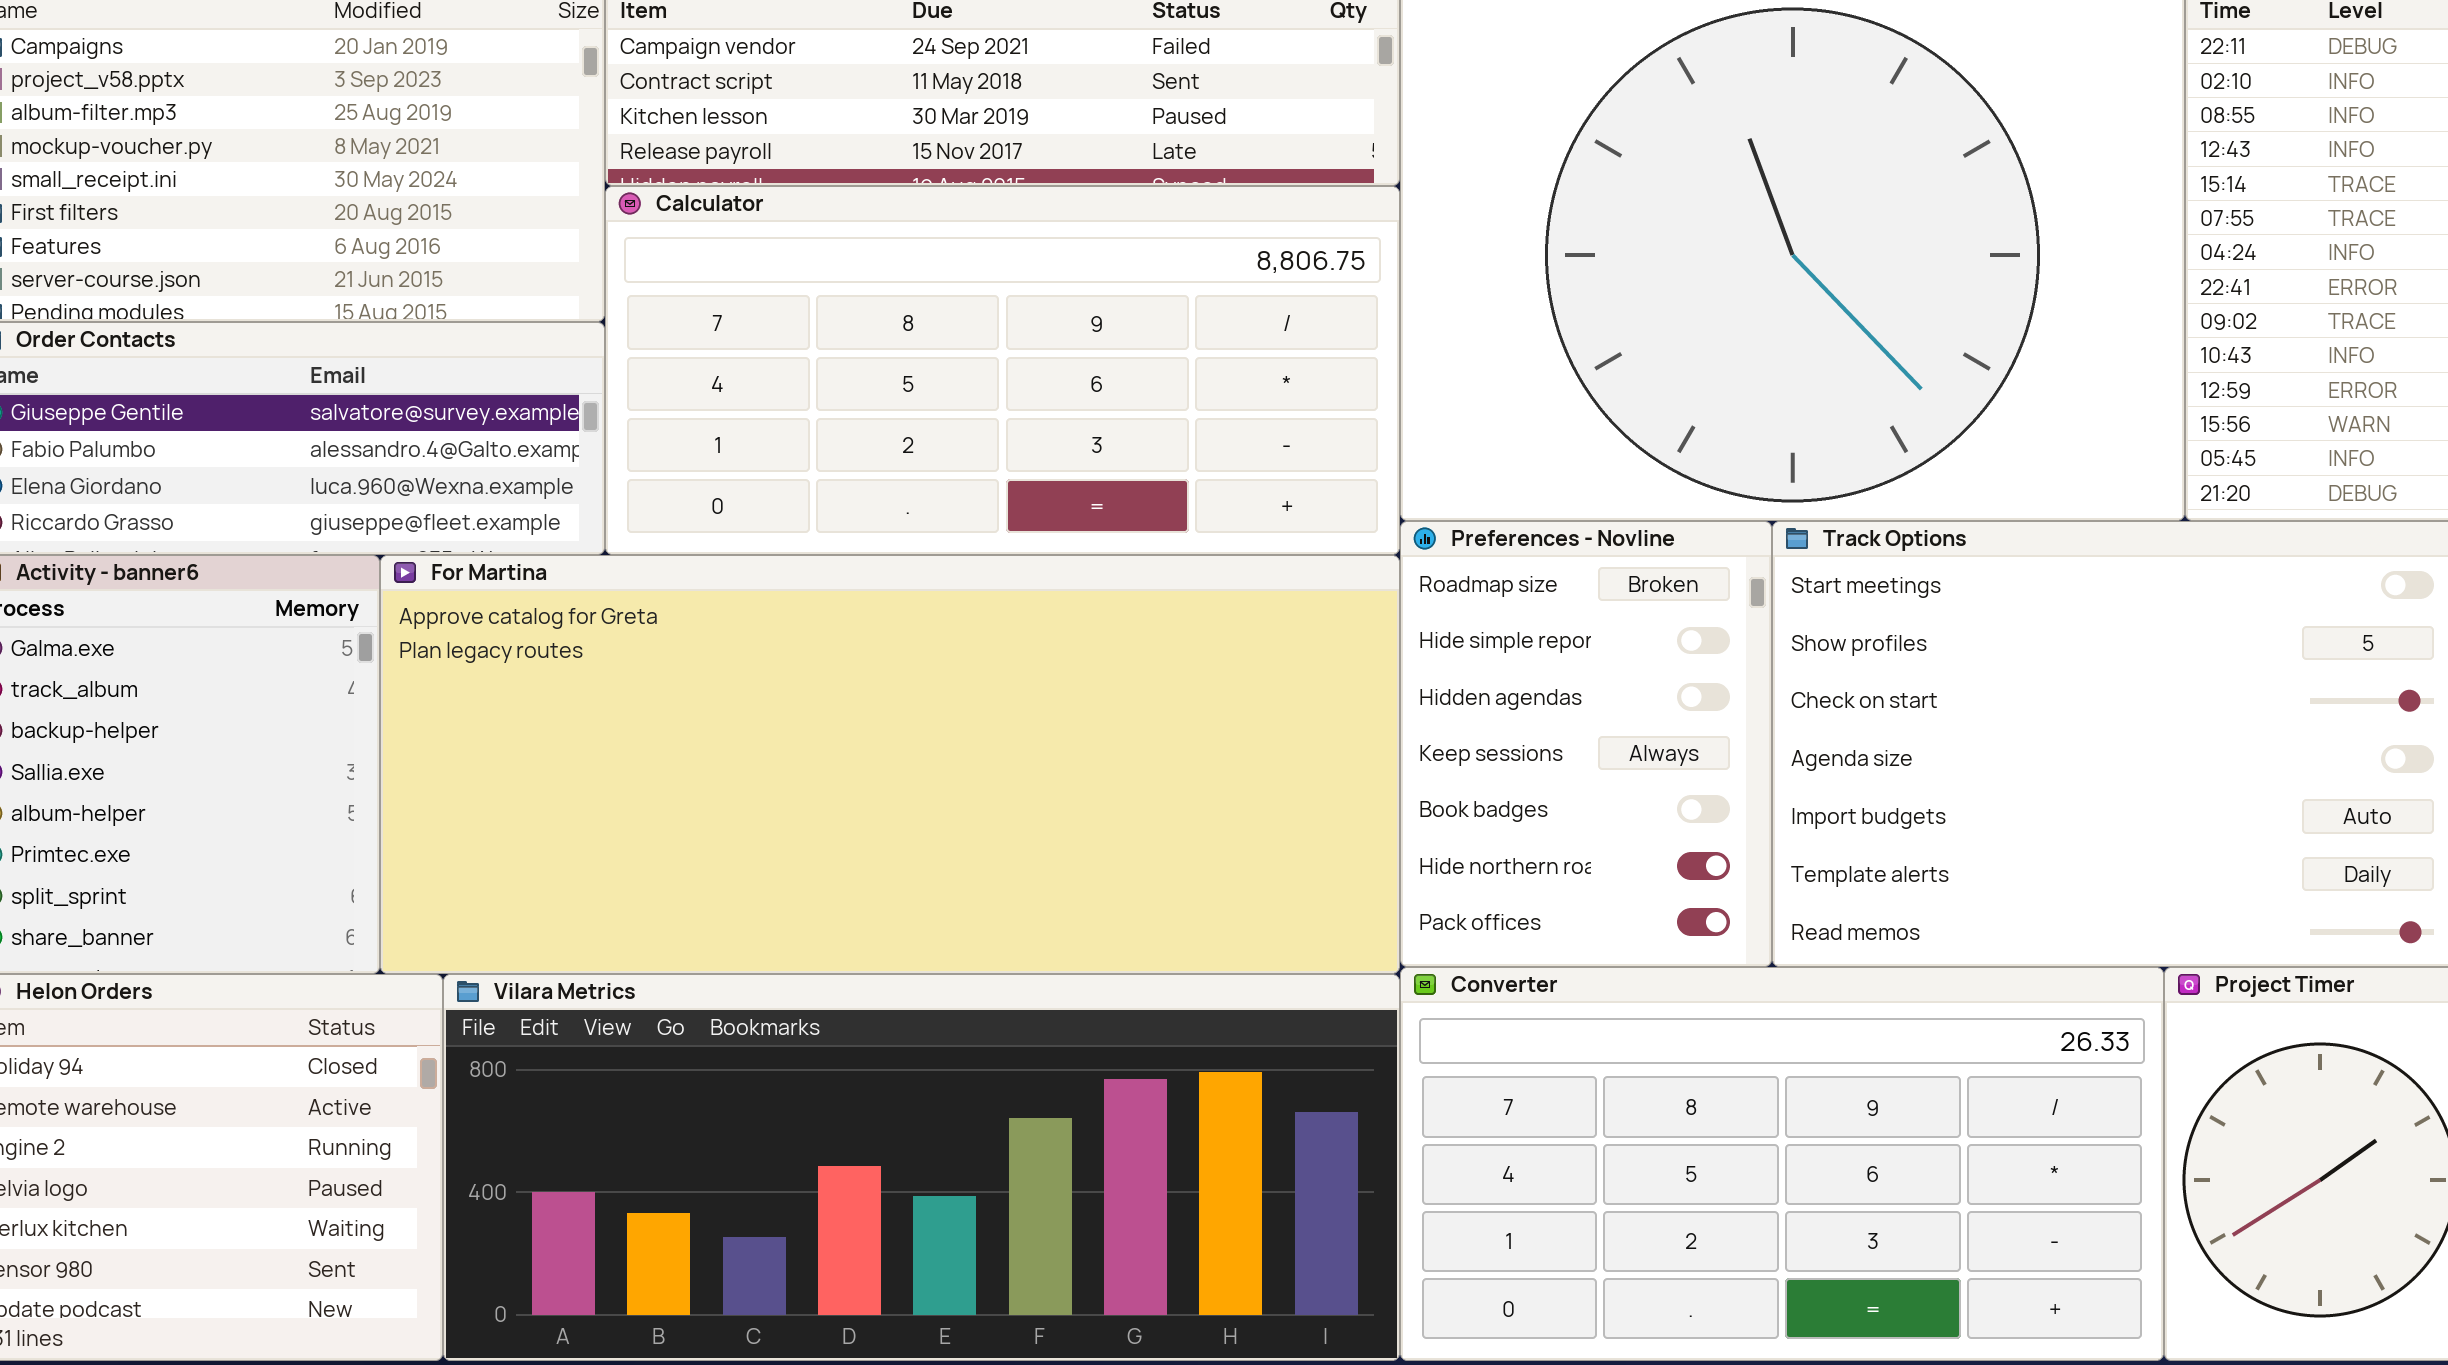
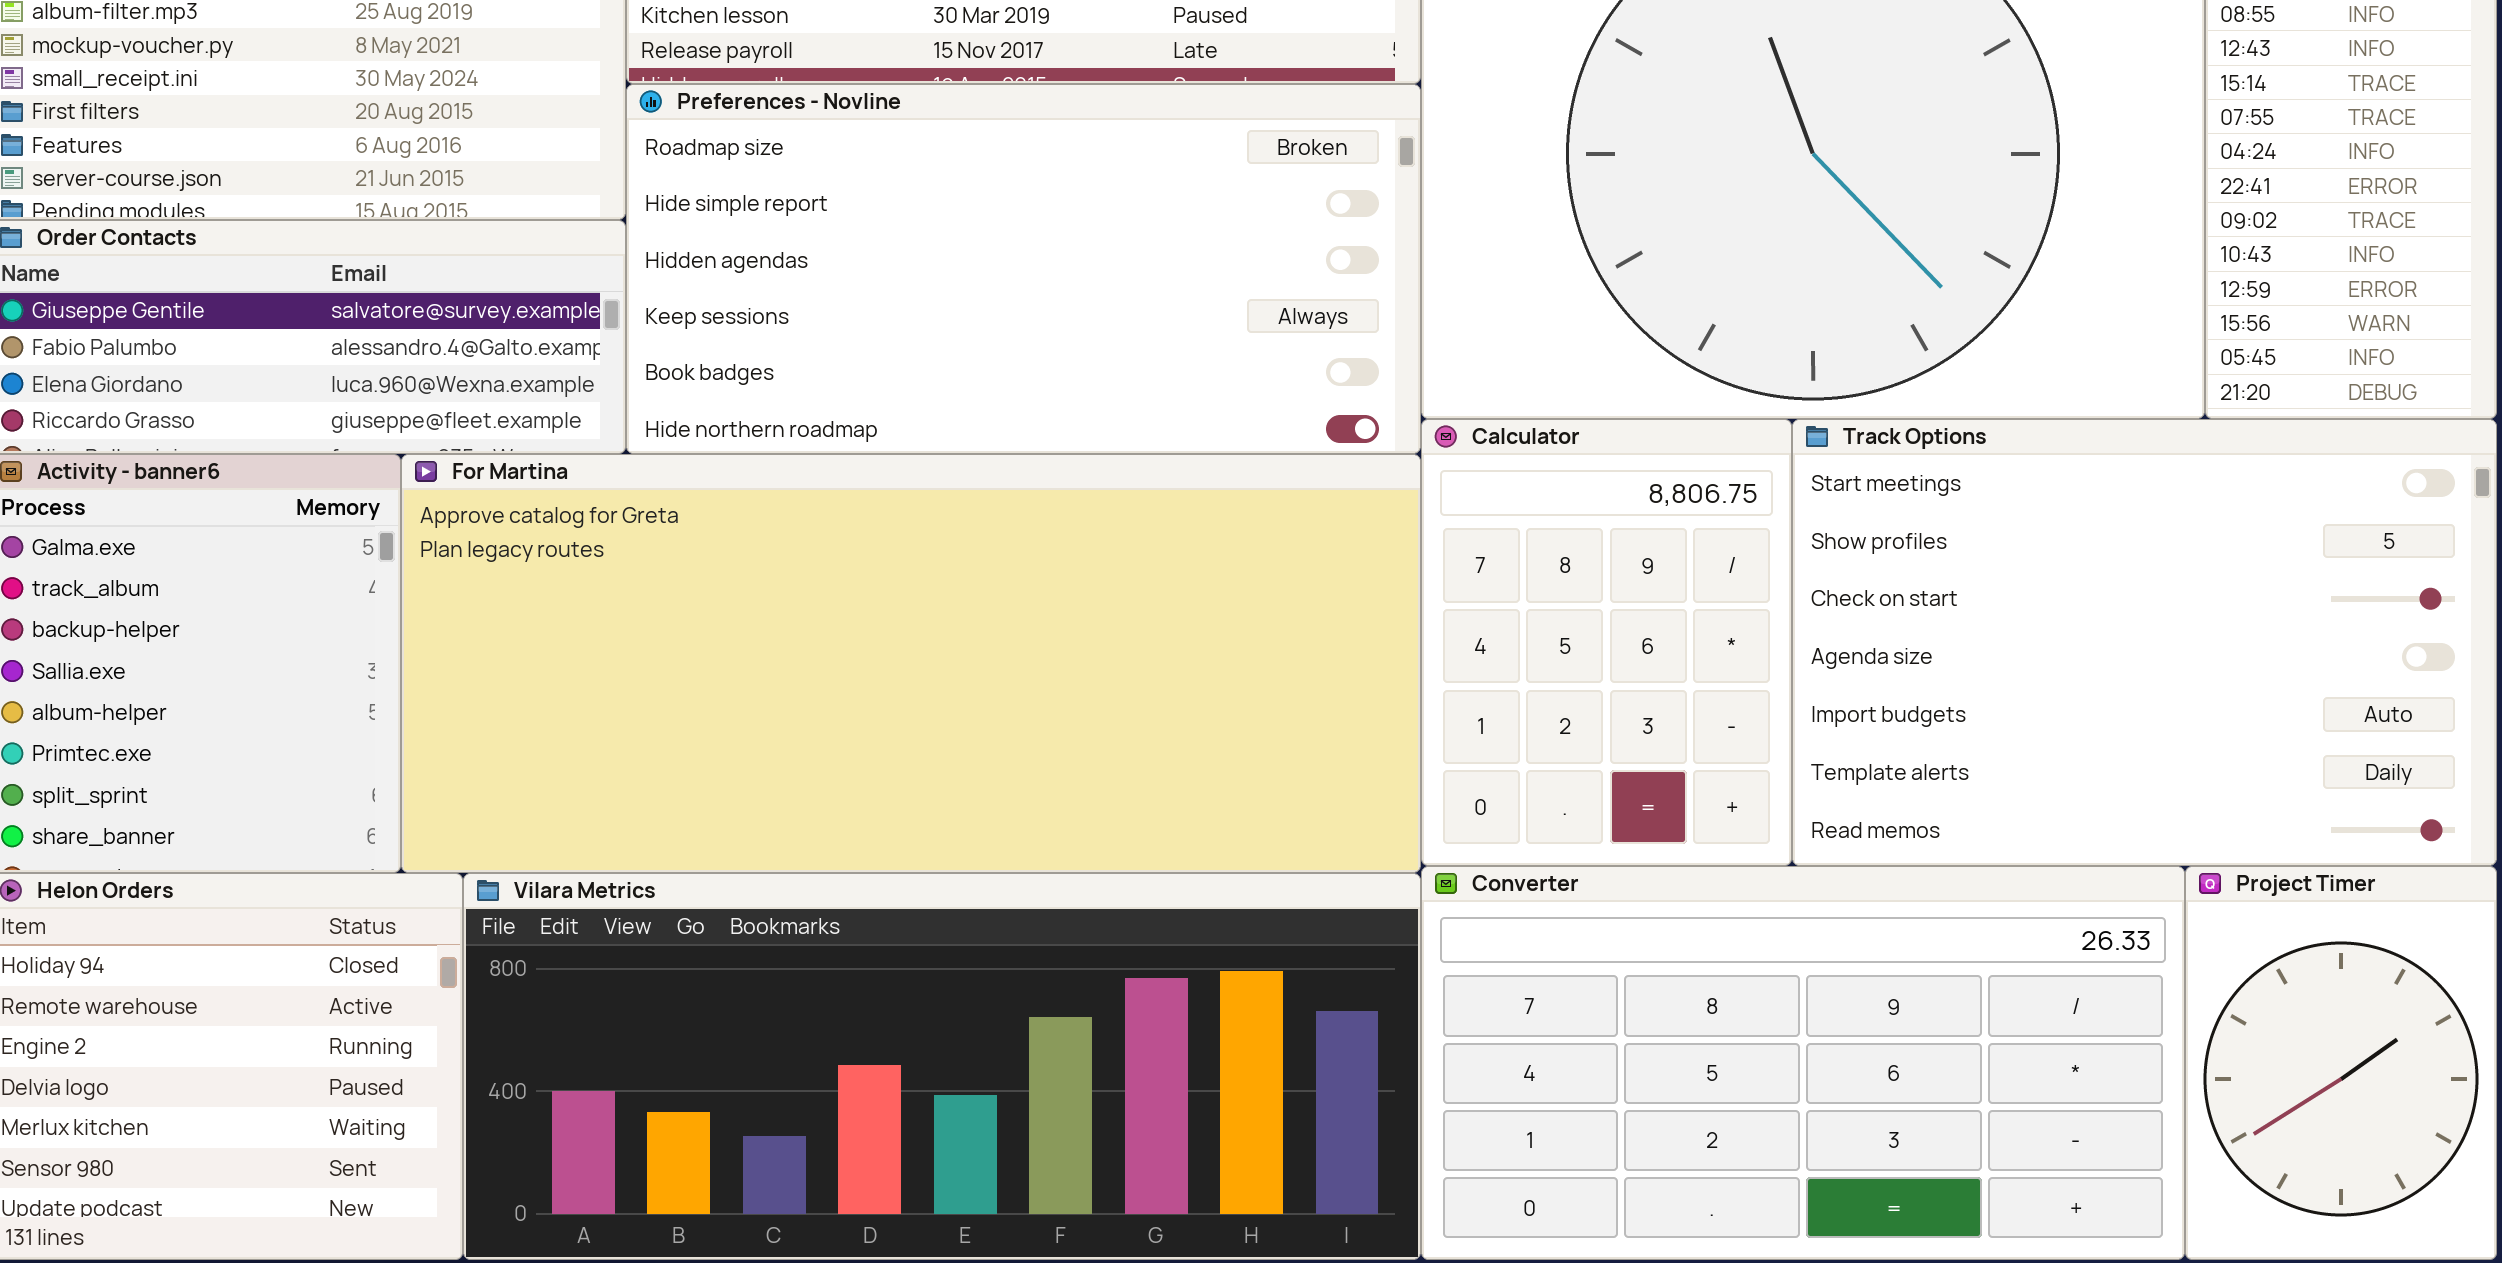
Calculator: [605,186,1400,555] -> [1421,419,1792,866], moved, resized
Preferences - Novline: [1400,521,1772,967] -> [626,84,1421,454], moved, resized

